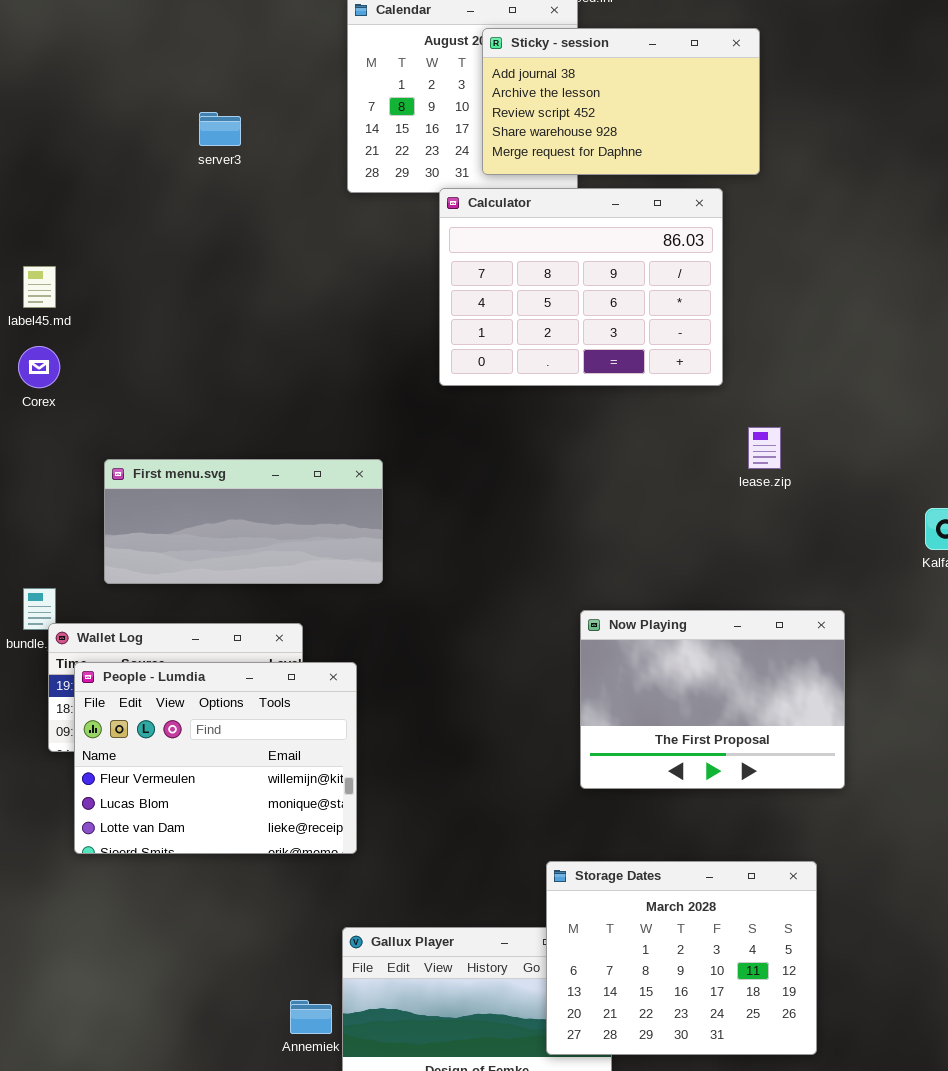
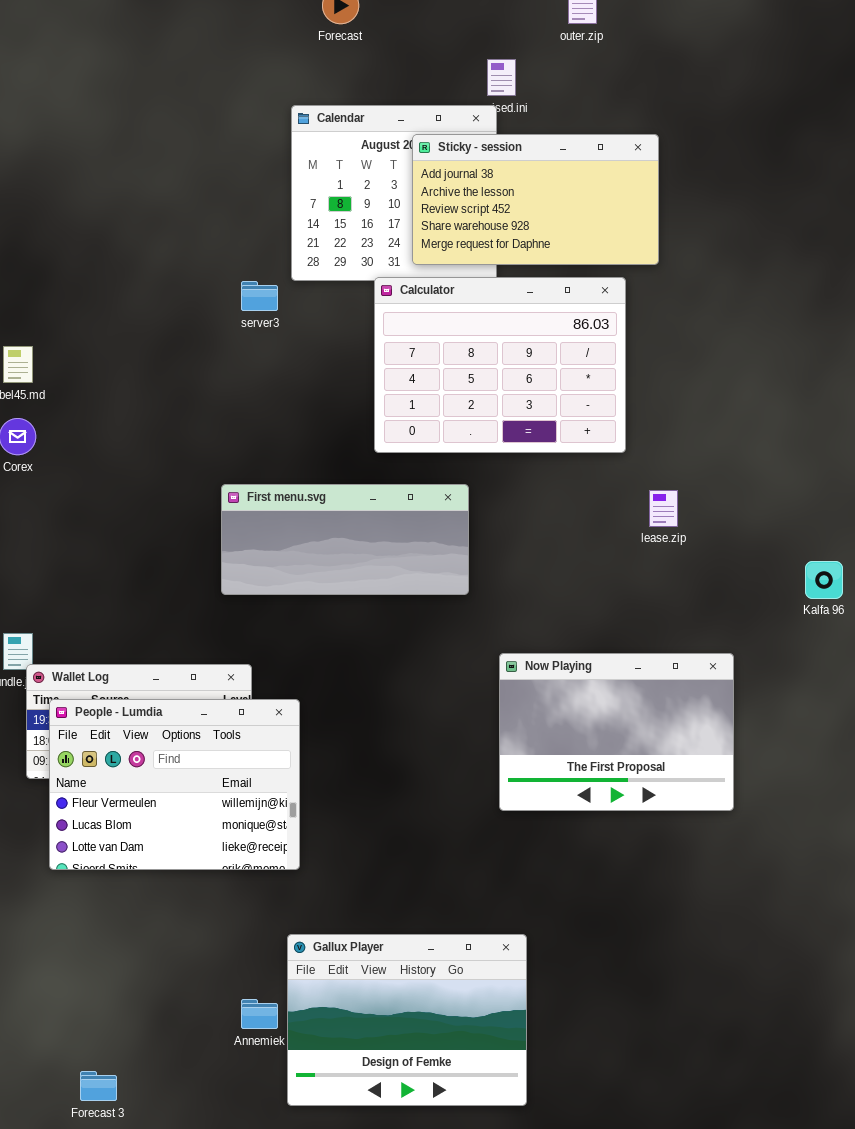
server3: [199,112,241,146] -> [241,281,278,311], moved
First menu.svg: [104,459,383,584] -> [221,484,469,595], moved
Storage Dates: [546,861,817,1055] -> none, closed

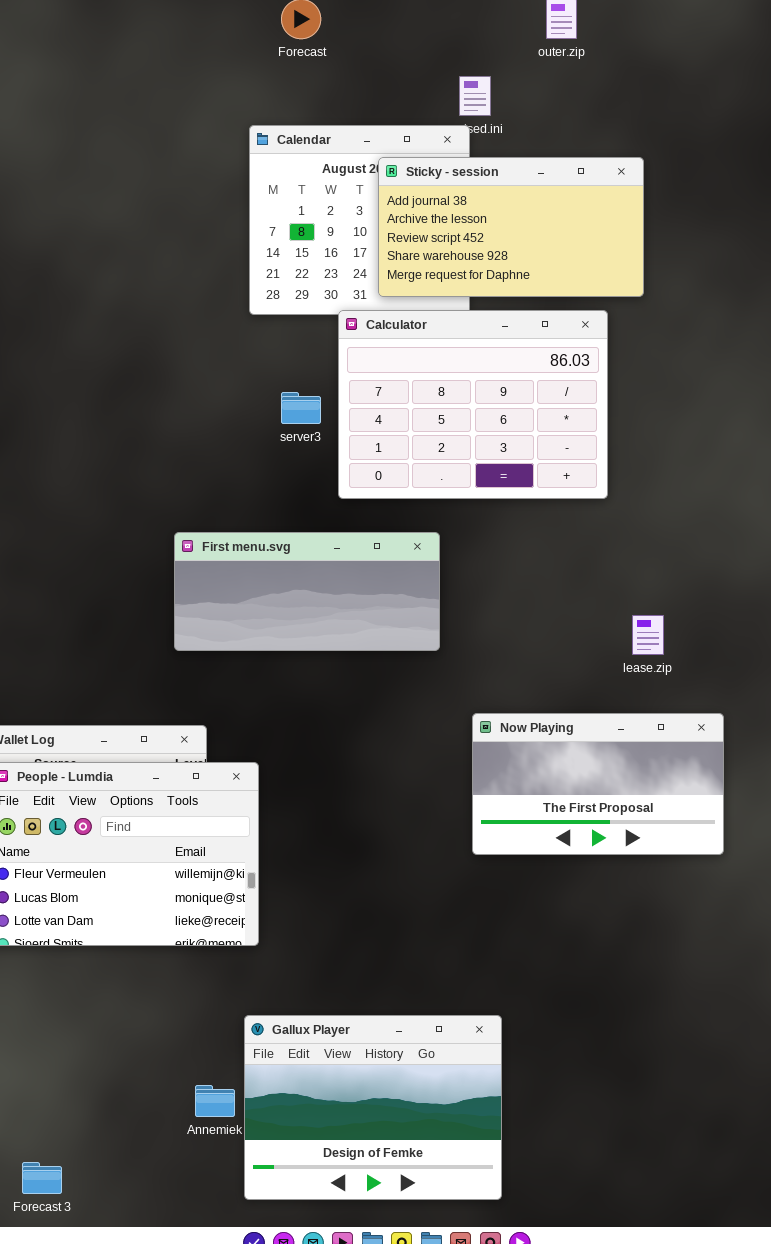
server3: [241,281,278,311] -> [281,392,321,424], moved
lease.zip: [649,490,678,527] -> [632,615,664,655], moved
Now Playing: [499,653,734,811] -> [472,713,724,855], resized

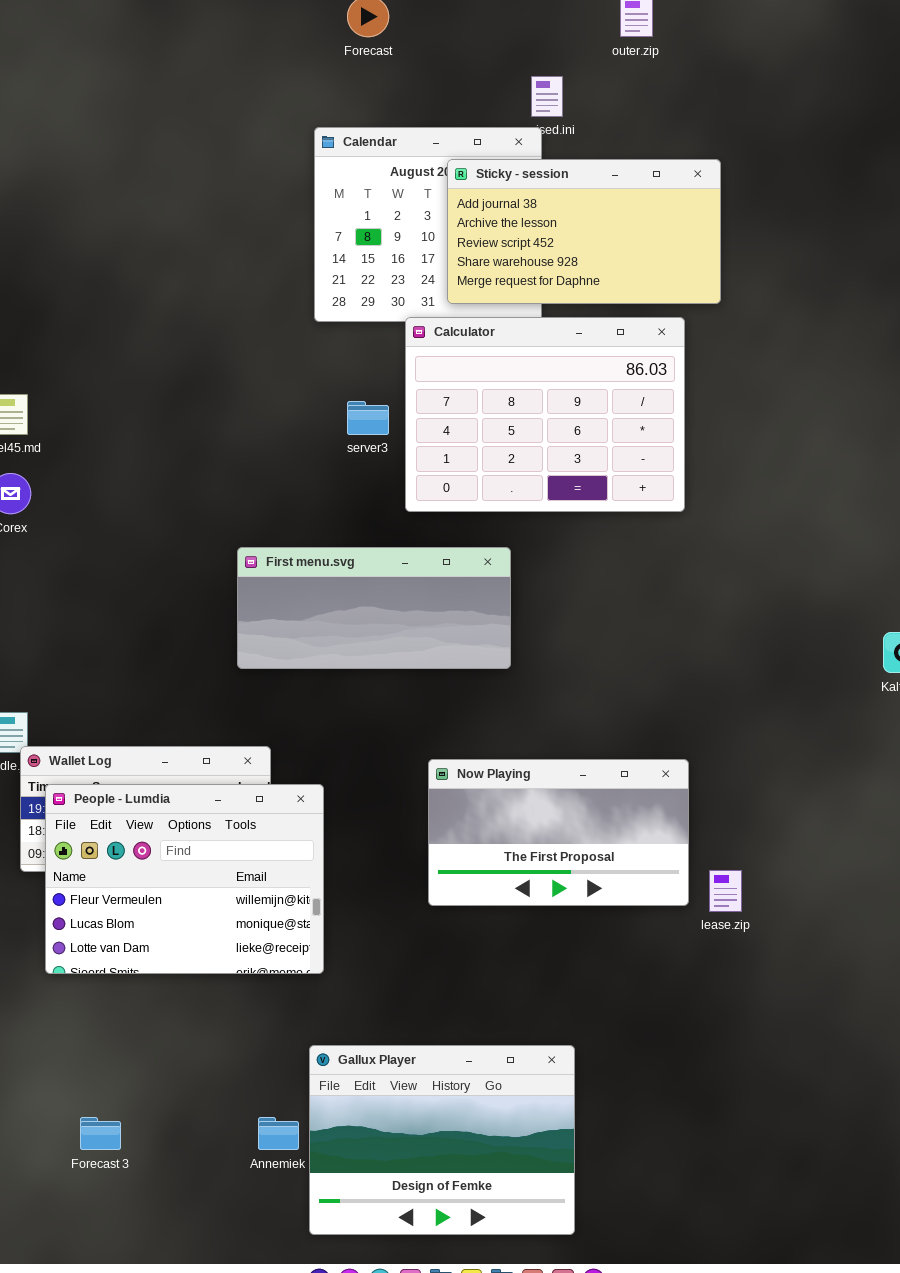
lease.zip: [632,615,664,655] -> [709,870,742,912], moved
Now Playing: [472,713,724,855] -> [428,759,689,906], moved
Forecast 3: [22,1162,62,1194] -> [80,1117,121,1150], moved

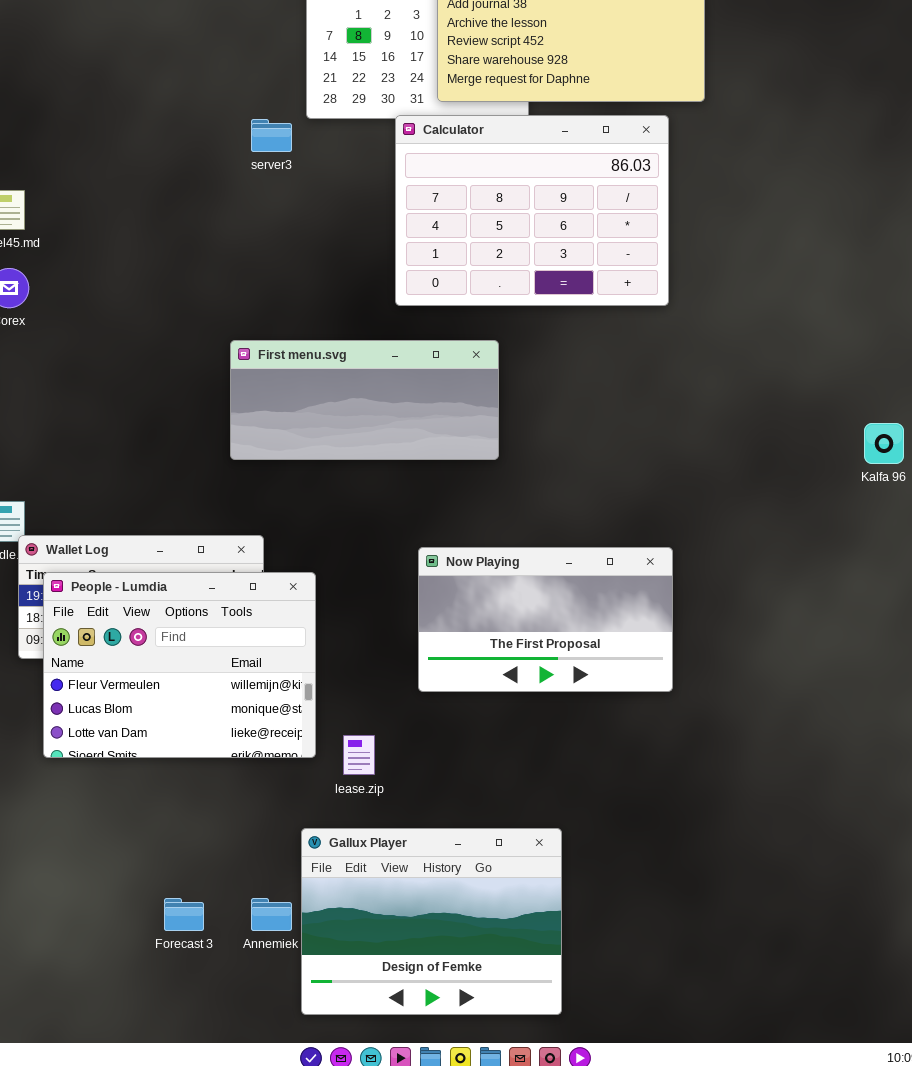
server3: [347,401,389,435] -> [251,119,292,152], moved
lease.zip: [709,870,742,912] -> [343,735,375,775], moved
Forecast 3: [80,1117,121,1150] -> [164,898,204,931], moved

